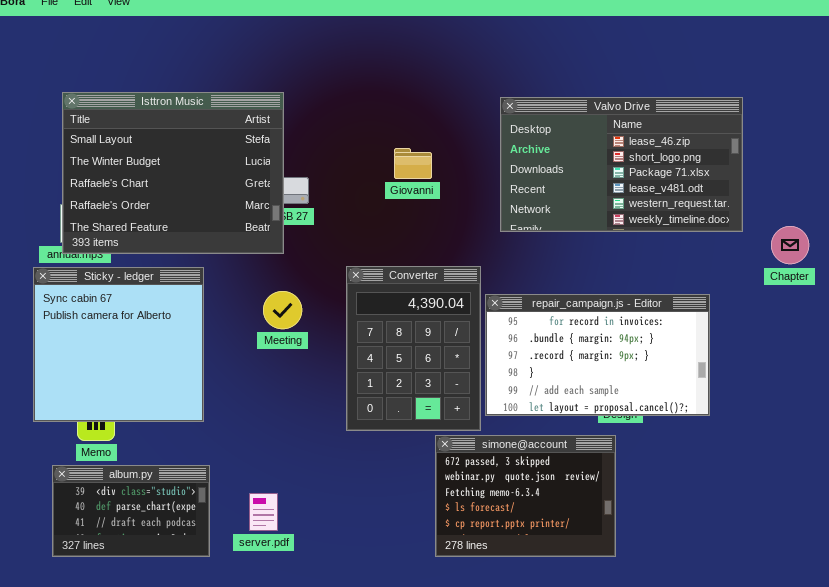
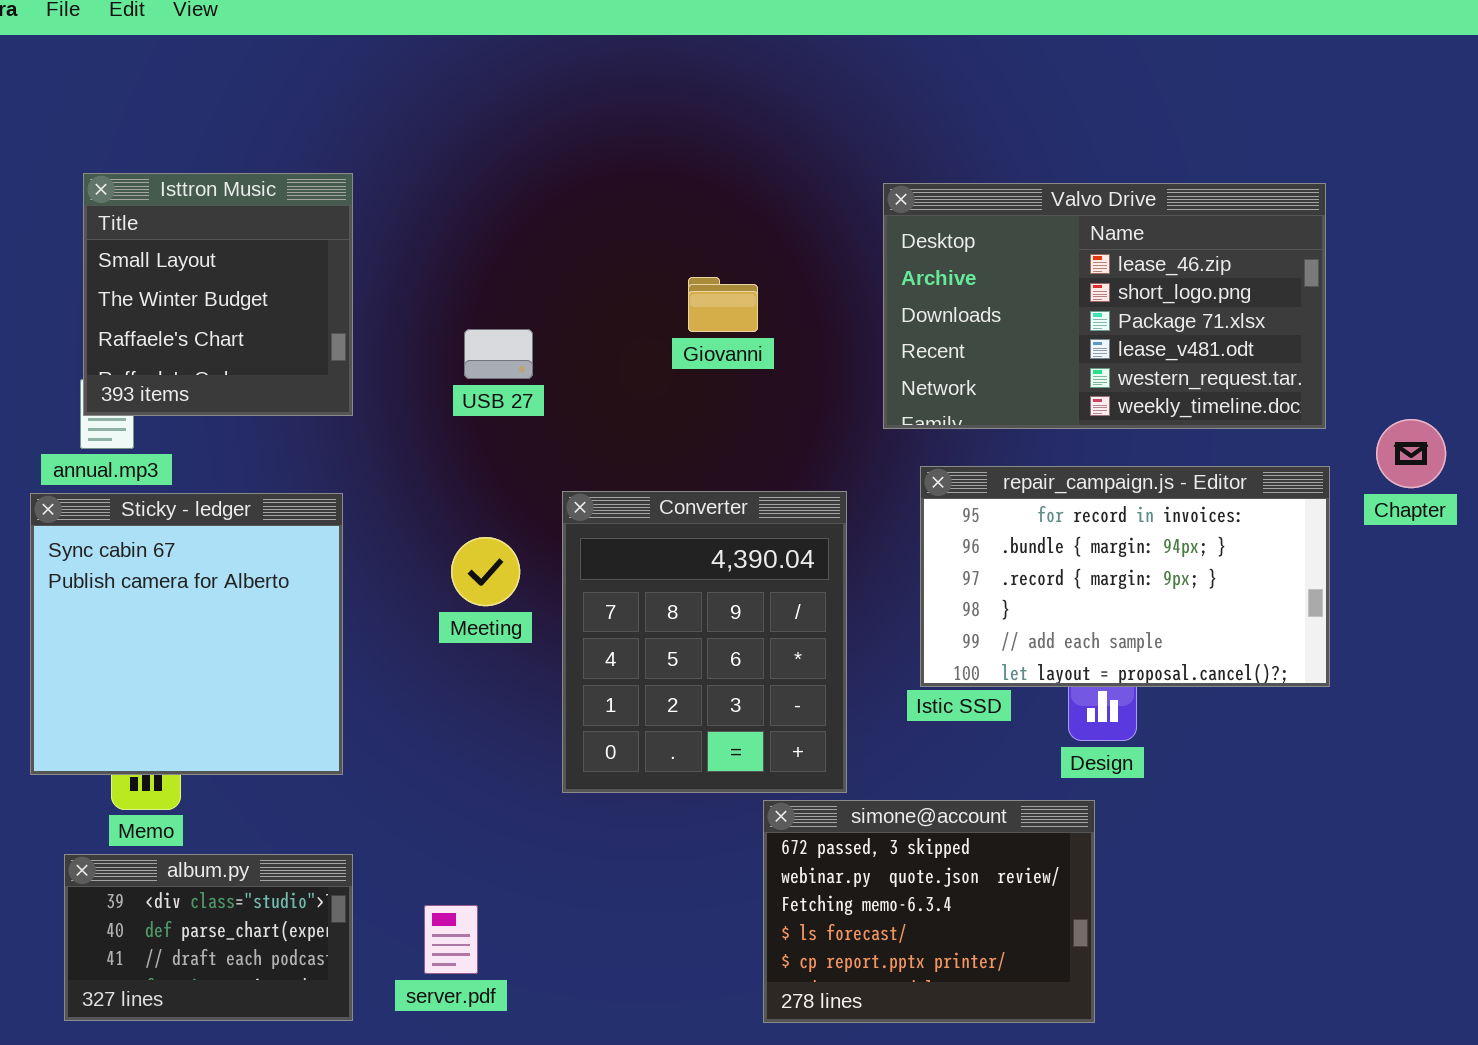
Isttron Music: [62,92,284,254] -> [83,173,353,416], resized
Converter: [346,266,481,431] -> [562,491,847,793], resized
repair_campaign.js - Editor: [485,294,710,416] -> [920,466,1330,687], moved

